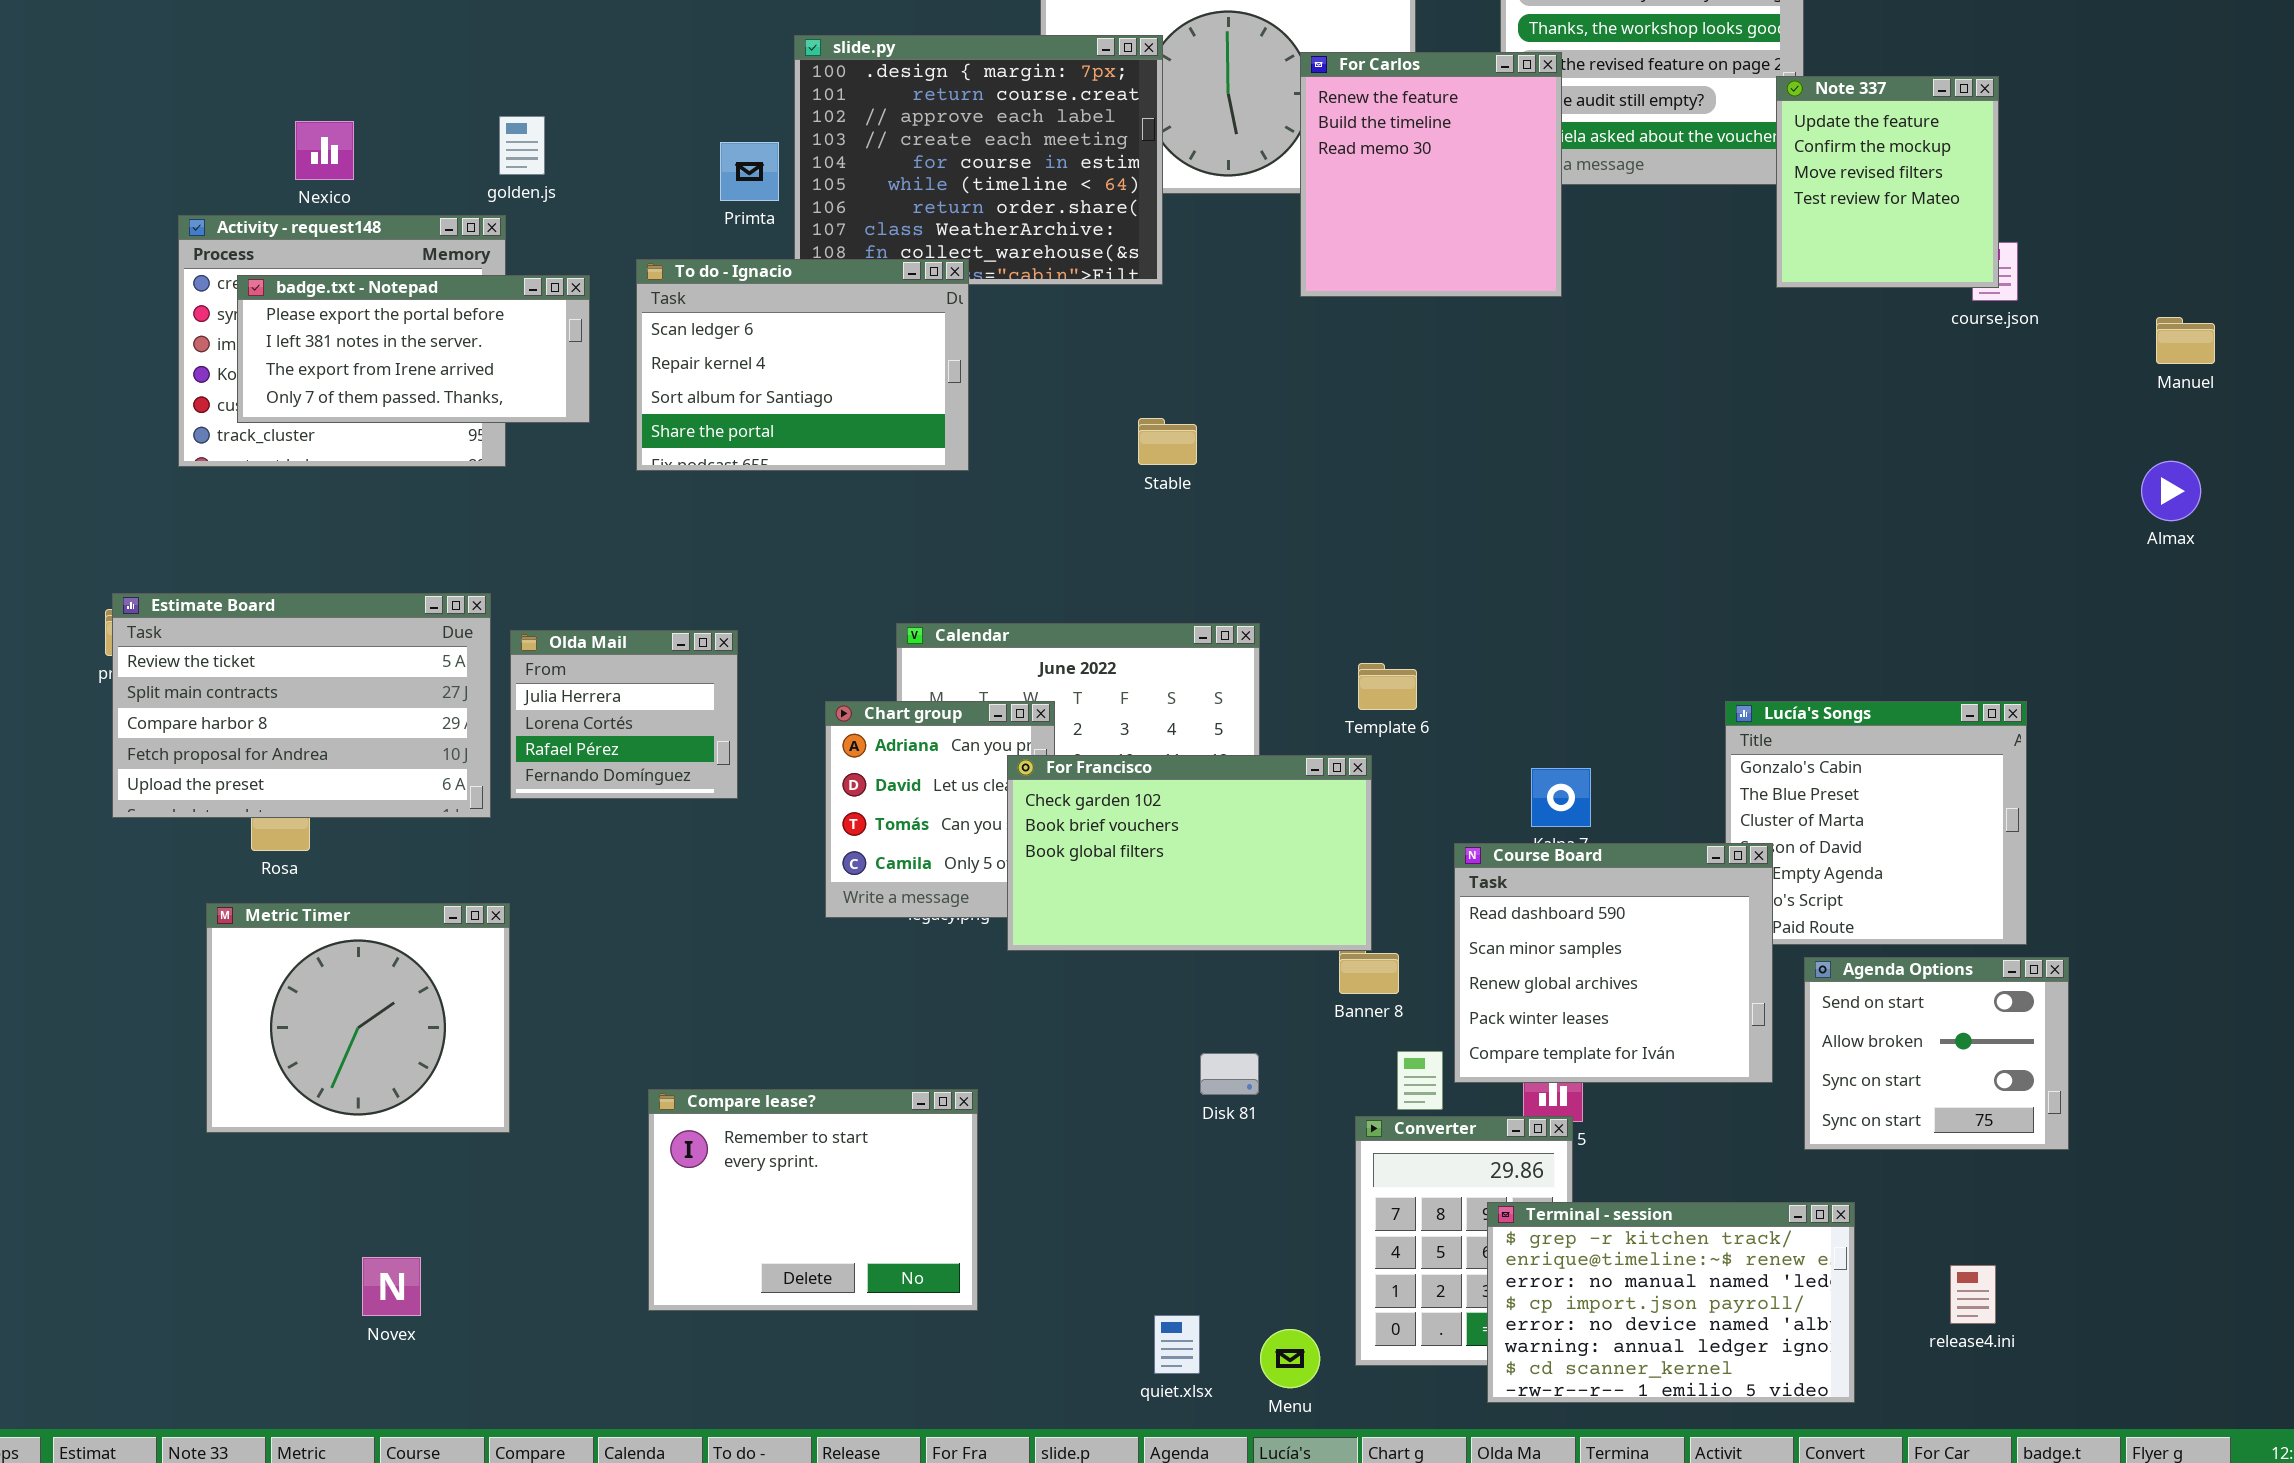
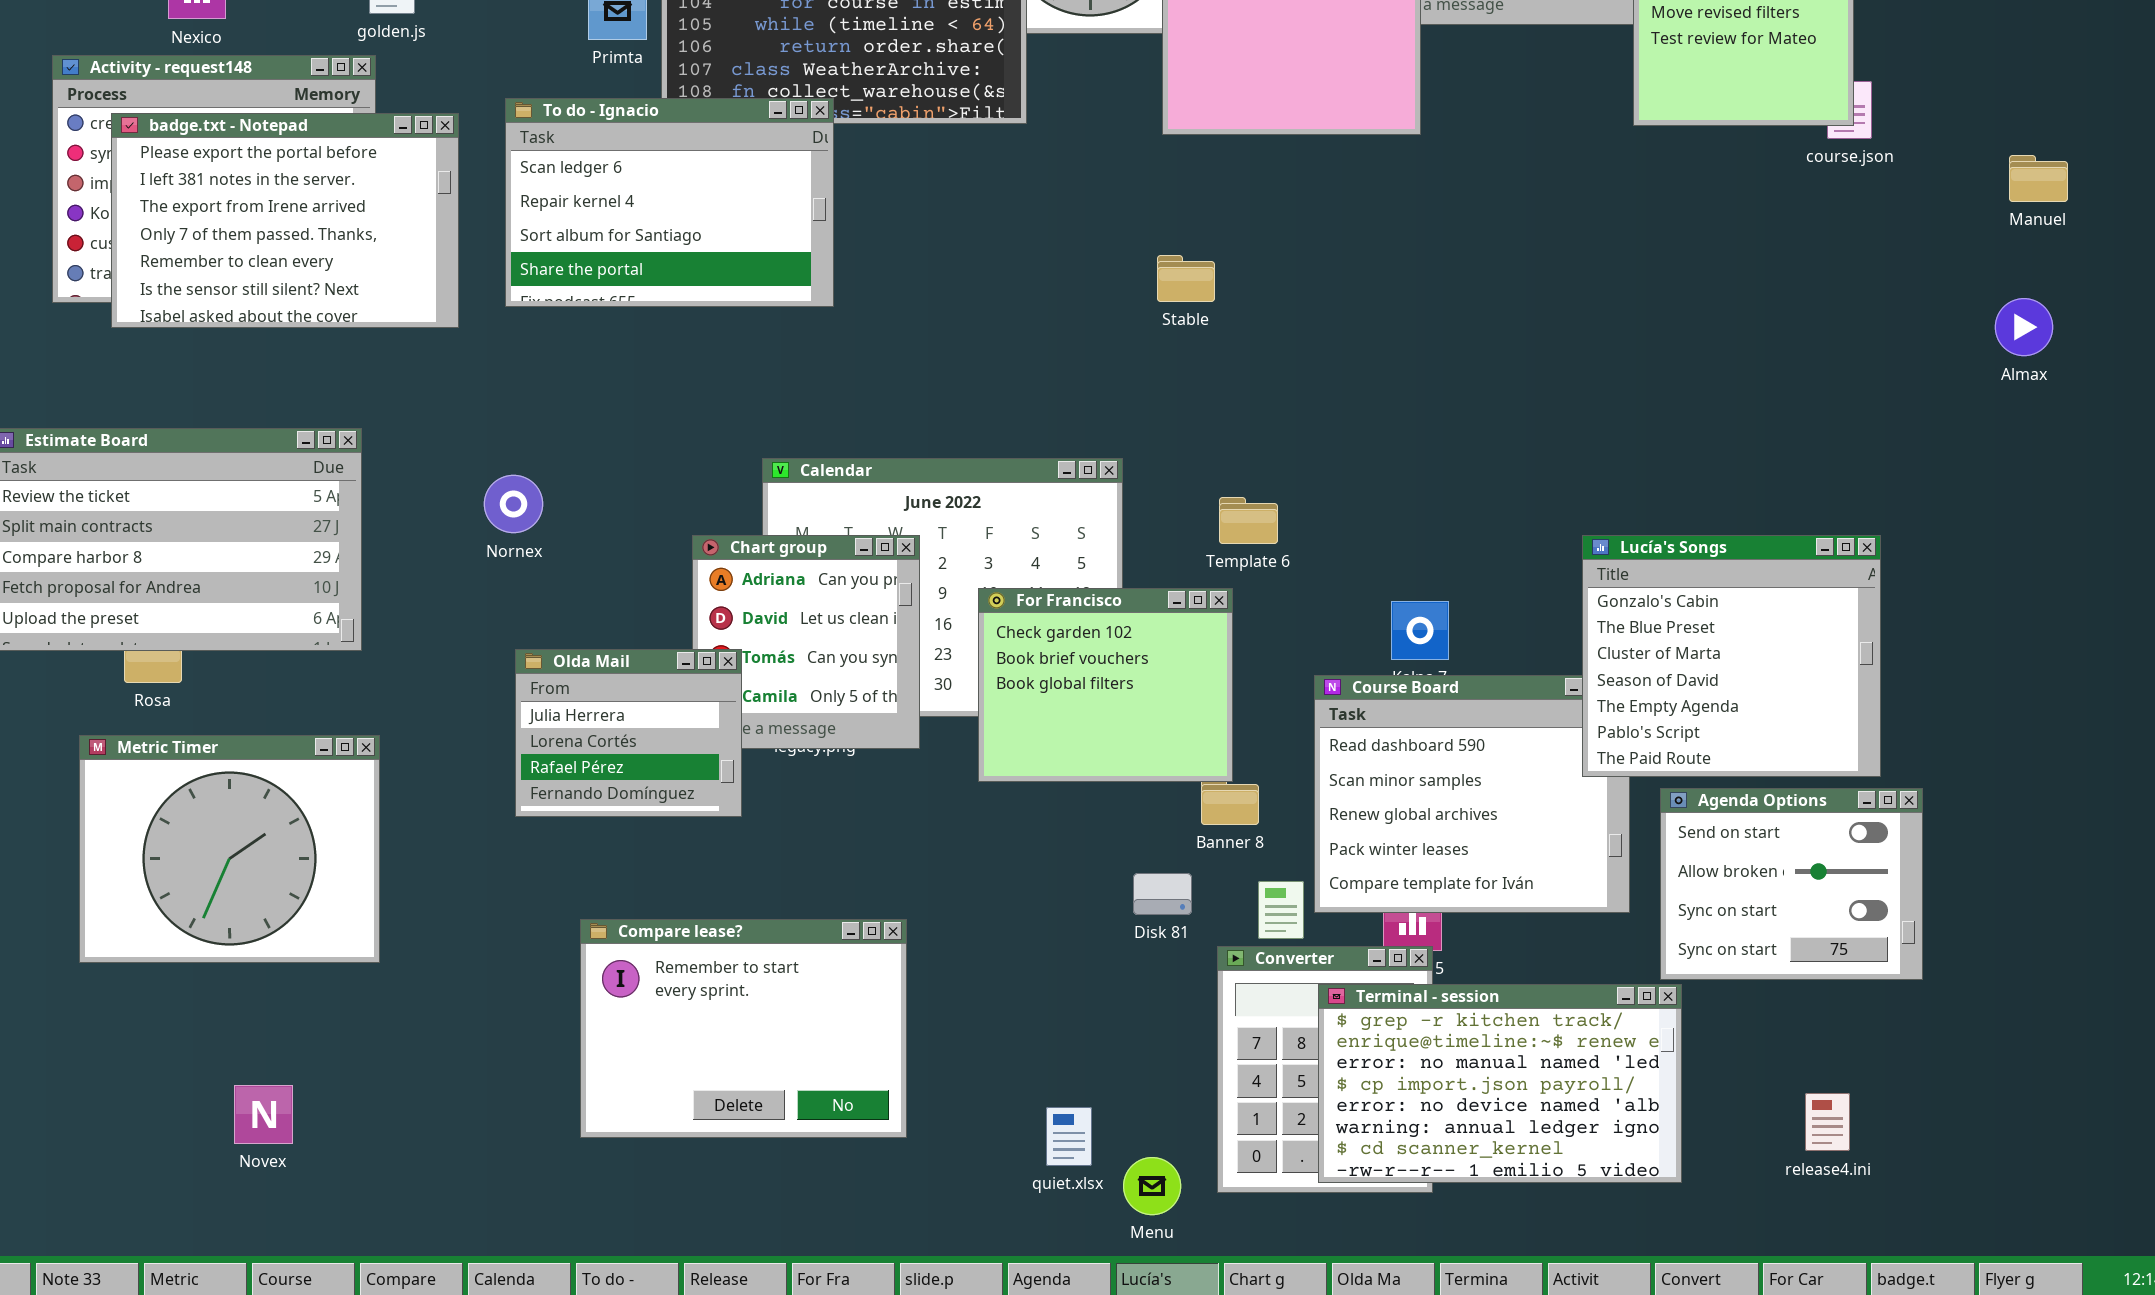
badge.txt - Notepad: [237,275,590,423] -> [111,113,459,328], resized
Stable: [1138,418,1197,465] -> [1157,255,1215,302], moved
Olda Mail: [510,630,738,799] -> [515,649,742,817], moved
Lucía's Songs: [1725,701,2027,945] -> [1582,535,1881,777], raised
For Francisco: [1007,755,1372,951] -> [978,588,1233,782], resized
Disk 81: [1200,1053,1259,1095] -> [1133,873,1192,915], moved
Compare lease?: [648,1089,978,1311] -> [580,919,907,1138], moved
Terminal - session: [1487,1202,1855,1403] -> [1318,984,1682,1183], moved
quiet.xlsx: [1154,1315,1200,1374] -> [1046,1107,1092,1166], moved

